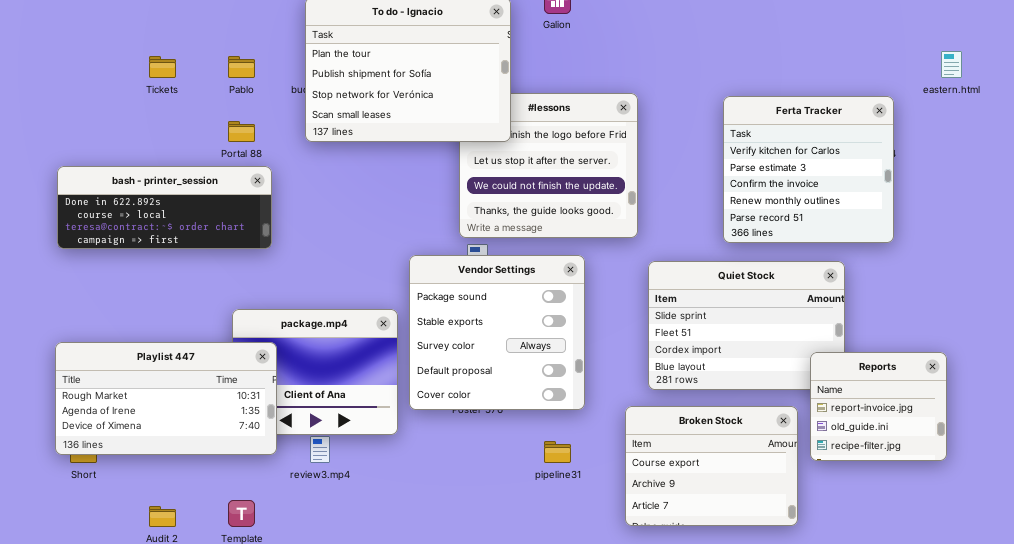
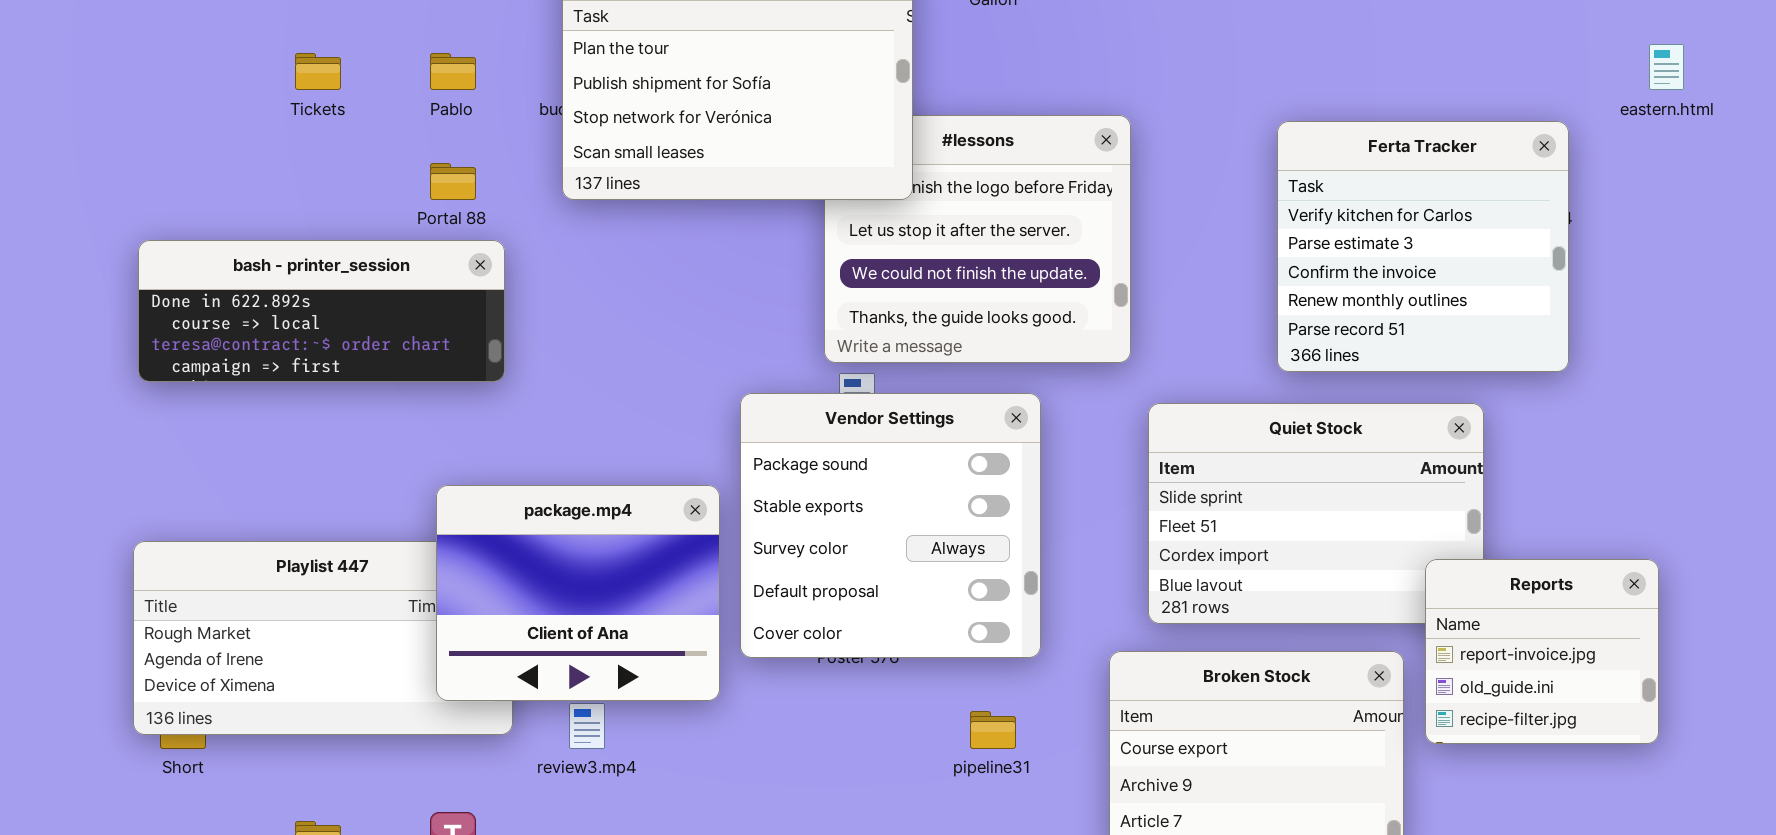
package.mp4: [232,309,398,435] -> [436,485,720,701], raised

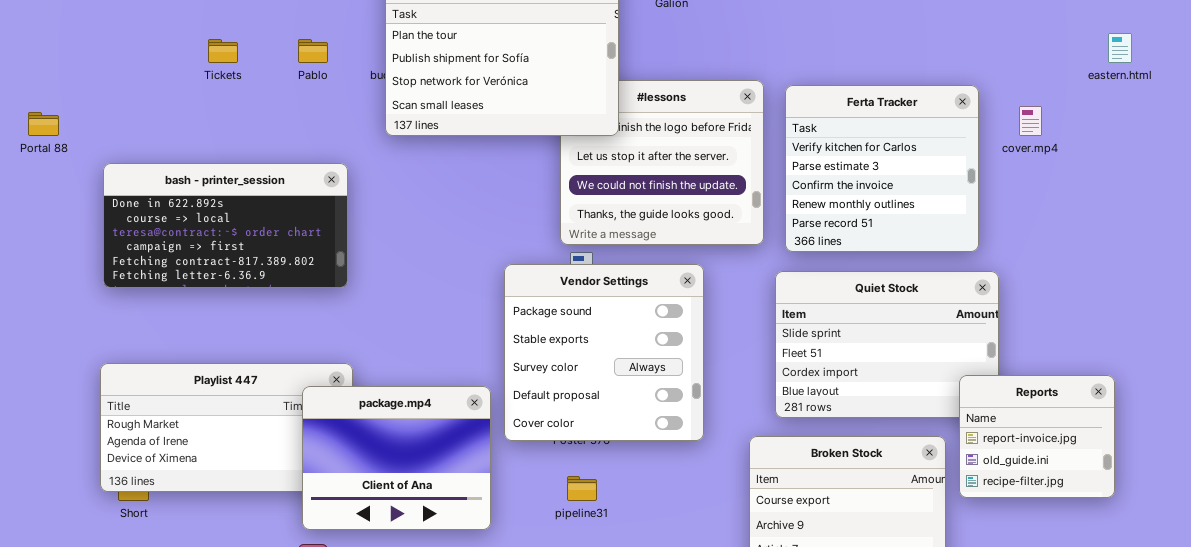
Ferta Tracker: [1277,121,1569,372] -> [785,85,979,252], moved
Portal 88: [430,163,476,200] -> [28,112,59,136], moved
bash - printer_session: [138,240,505,382] -> [103,163,348,288], resized
package.mp4: [436,485,720,701] -> [302,386,491,530], moved
pipeline31: [970,711,1016,749] -> [567,476,597,501], moved

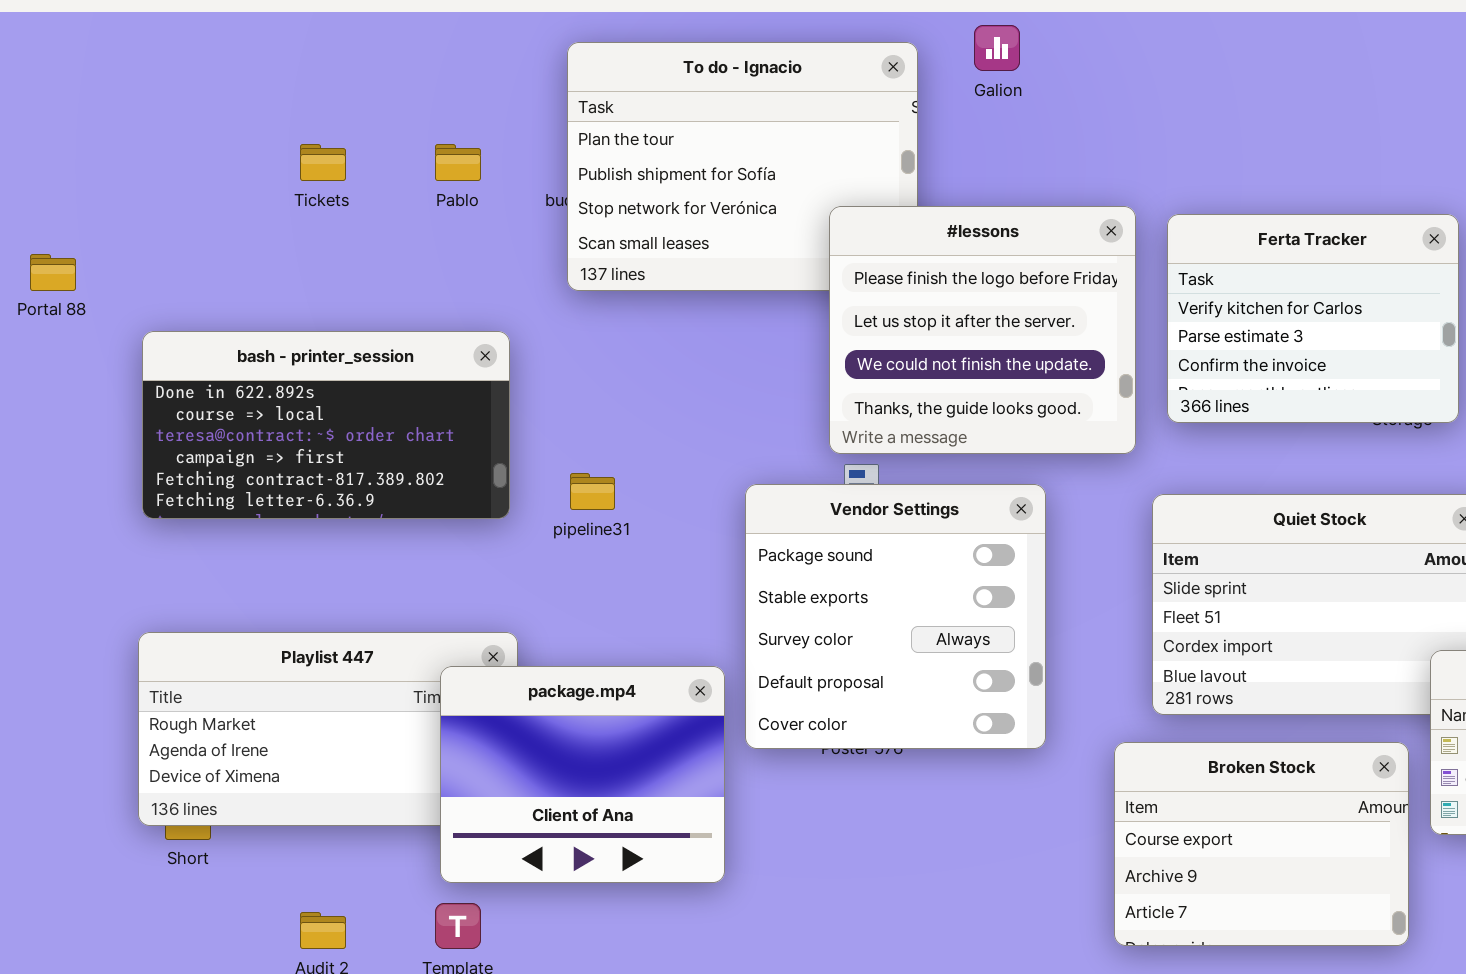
#lessons: [560,80,764,245] -> [829,206,1136,454], raised
Ferta Tracker: [785,85,979,252] -> [1167,214,1459,423], resized
pipeline31: [567,476,597,501] -> [570,473,615,510], moved

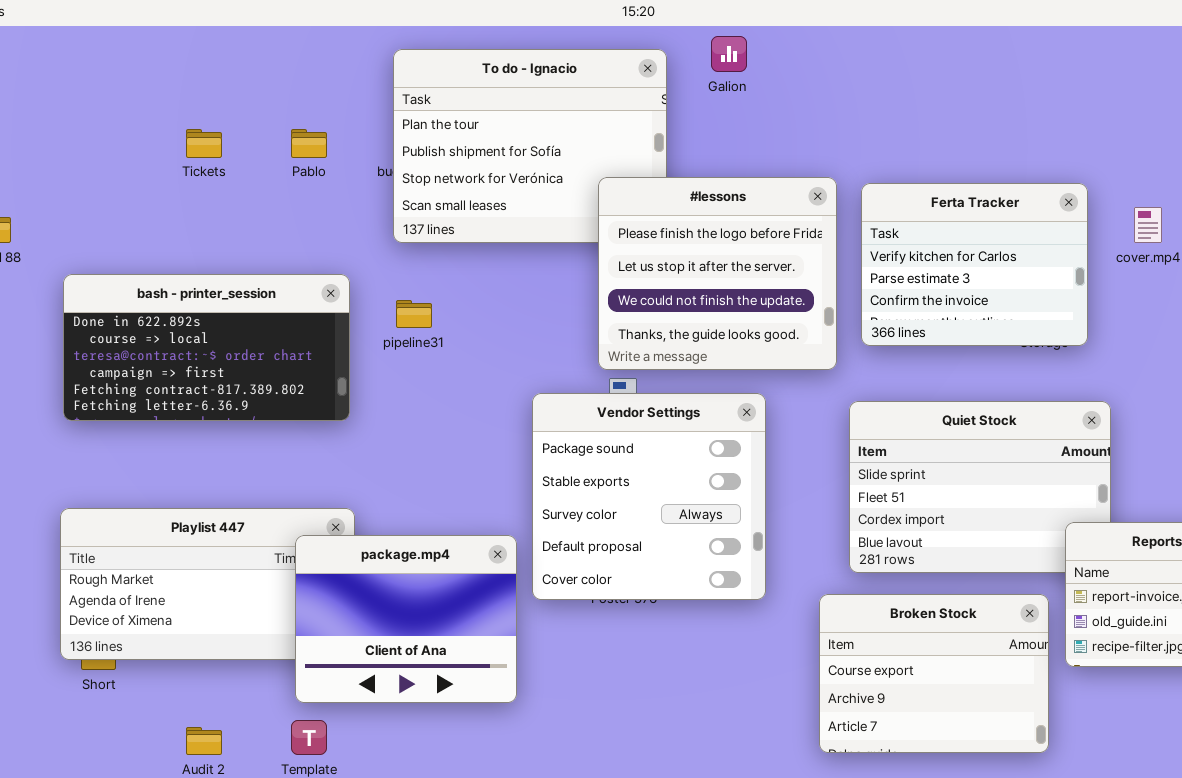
pipeline31: [570,473,615,510] -> [396,300,432,328], moved

